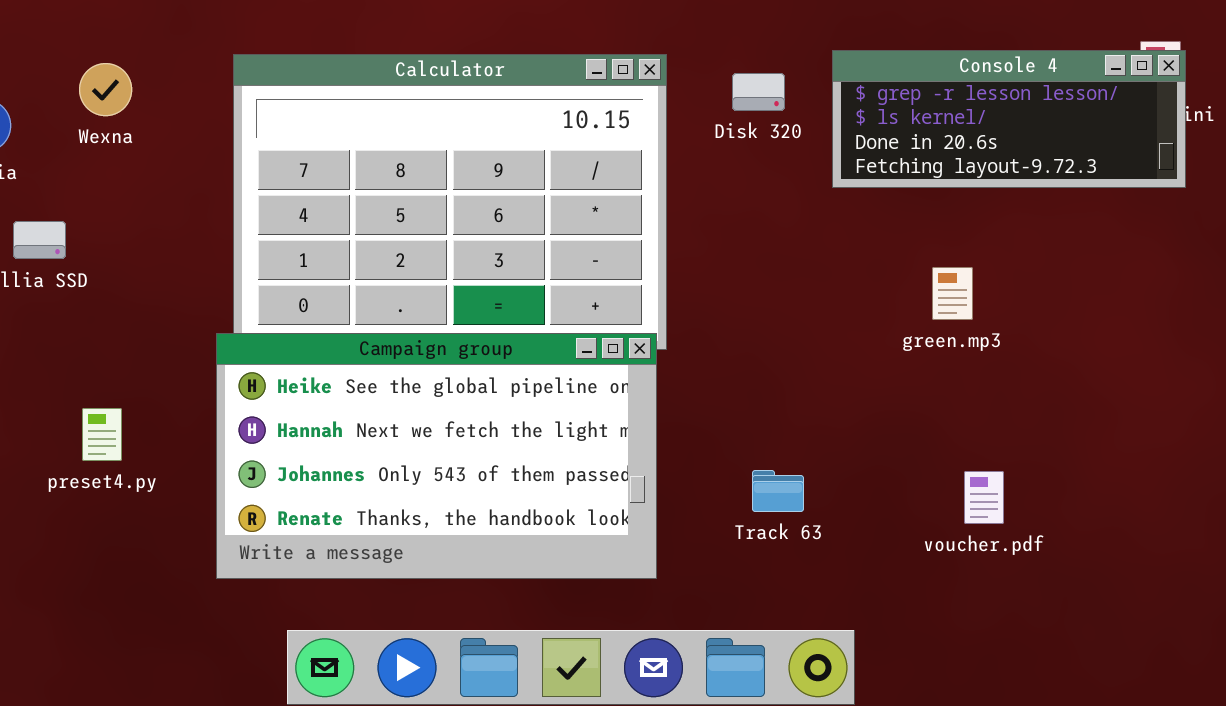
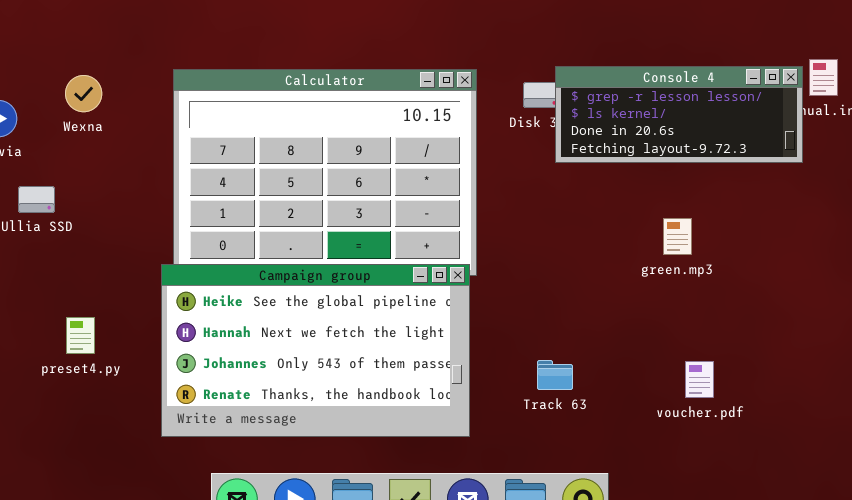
Console 4: [832,50,1186,188] -> [555,66,803,163], moved

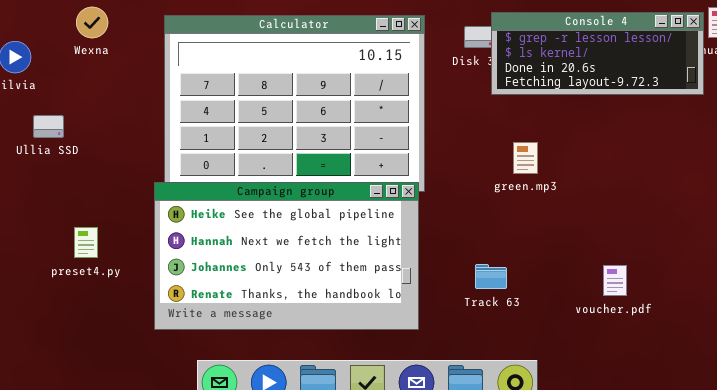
Wexna: [65,75,102,112] -> [76,7,108,38], moved
green.mp3: [663,218,692,255] -> [513,142,538,174], moved

